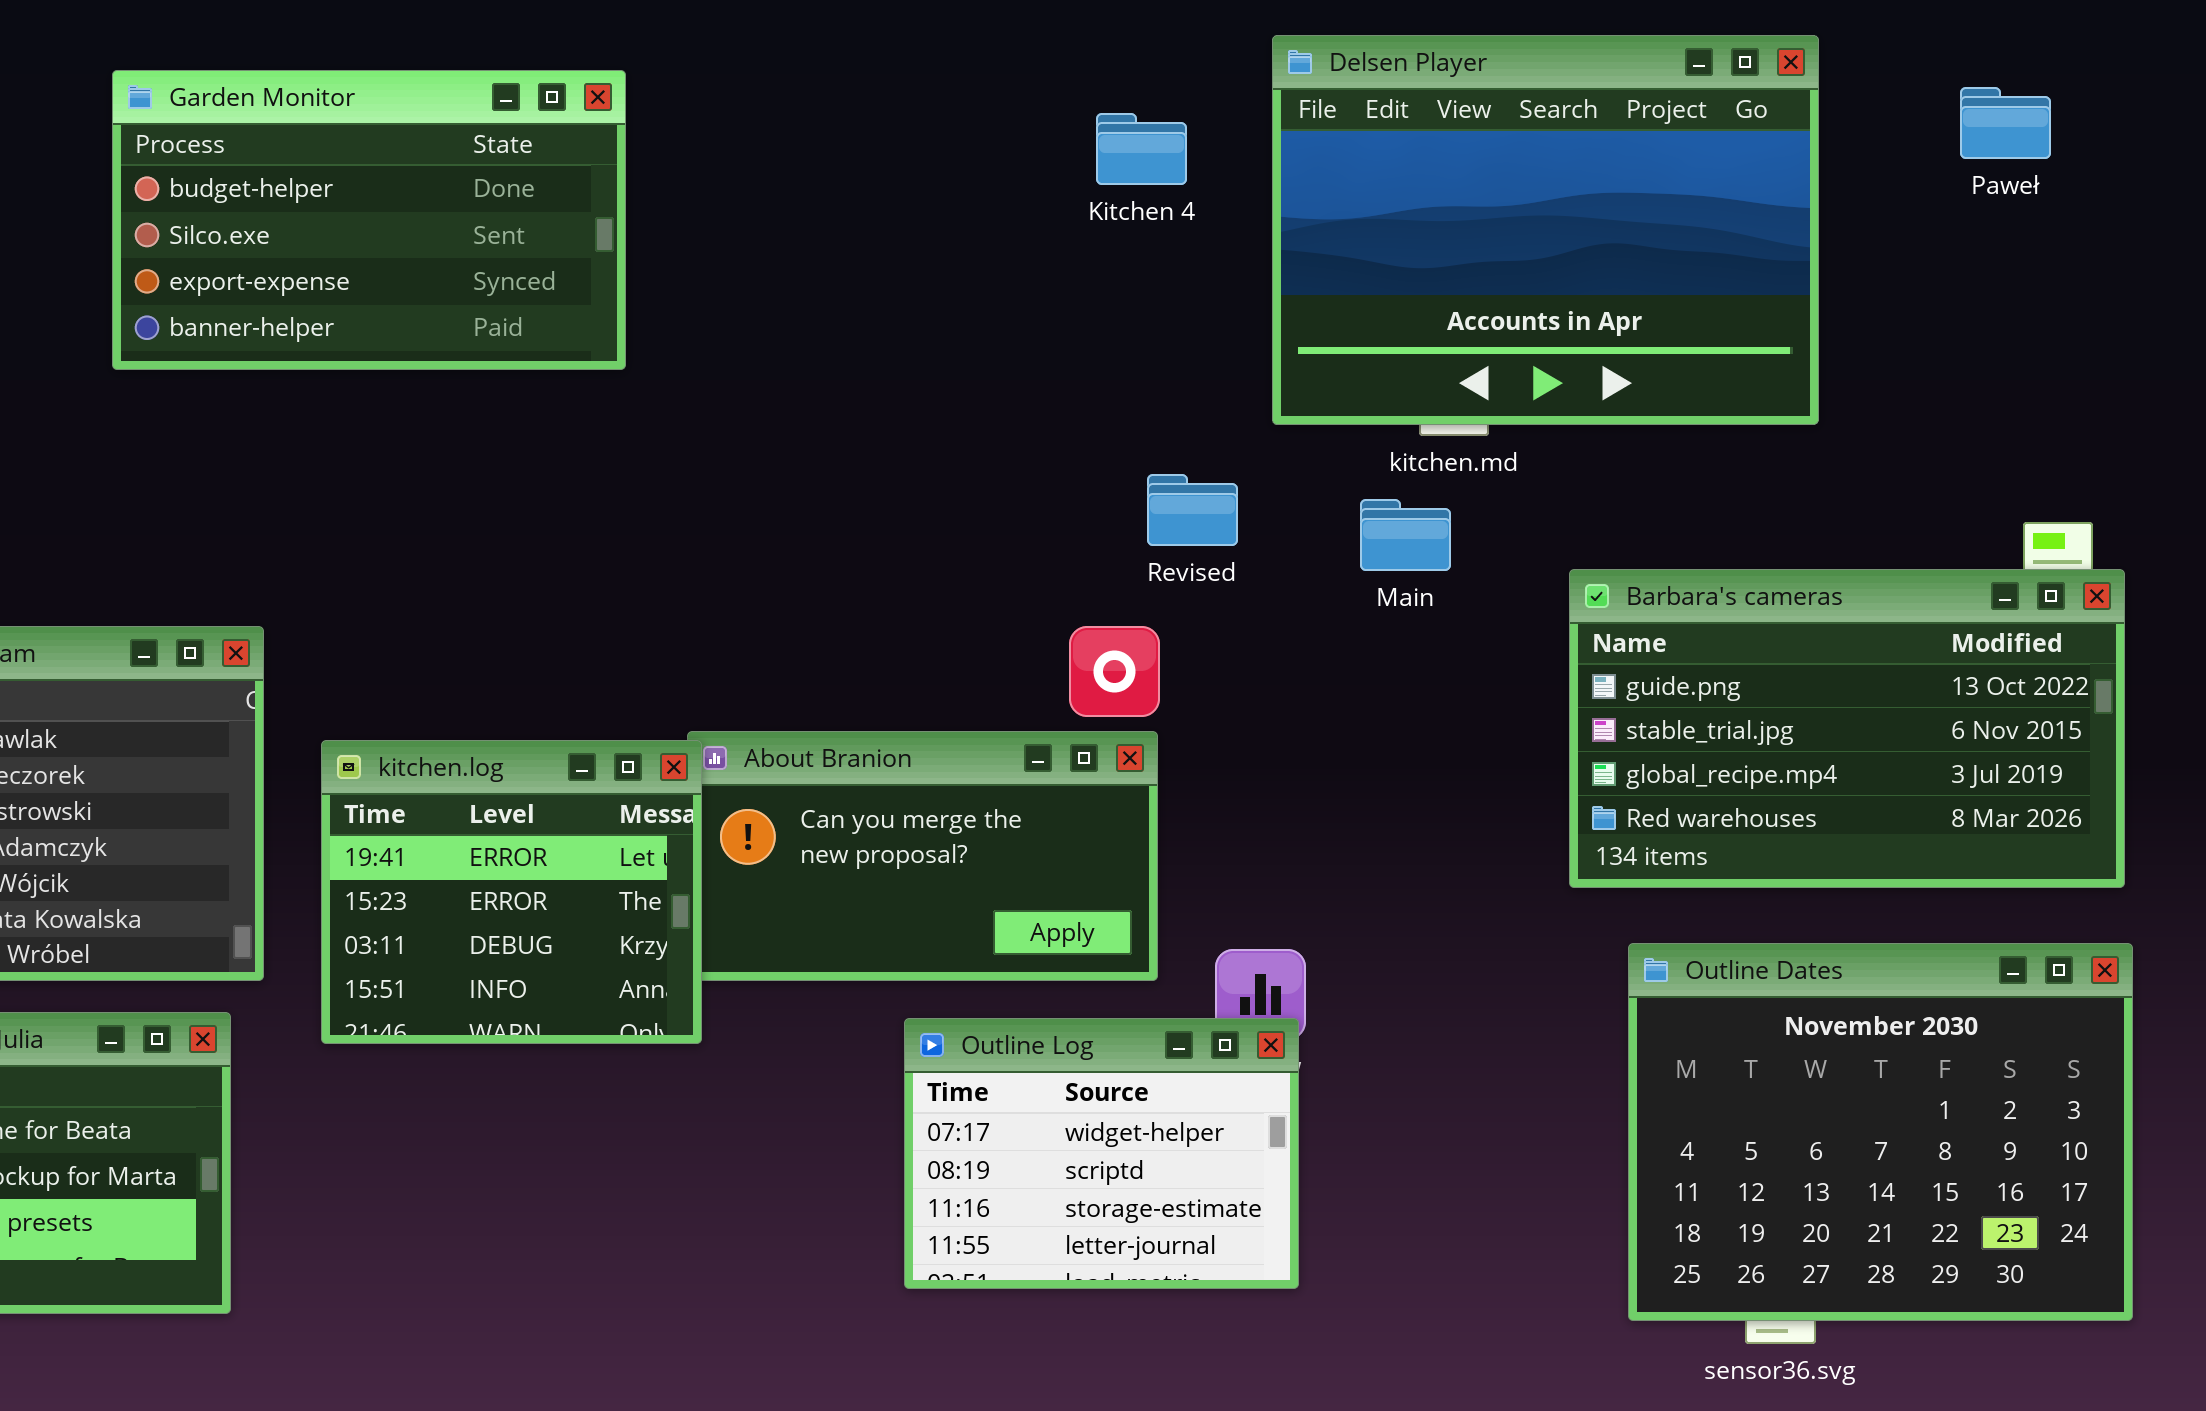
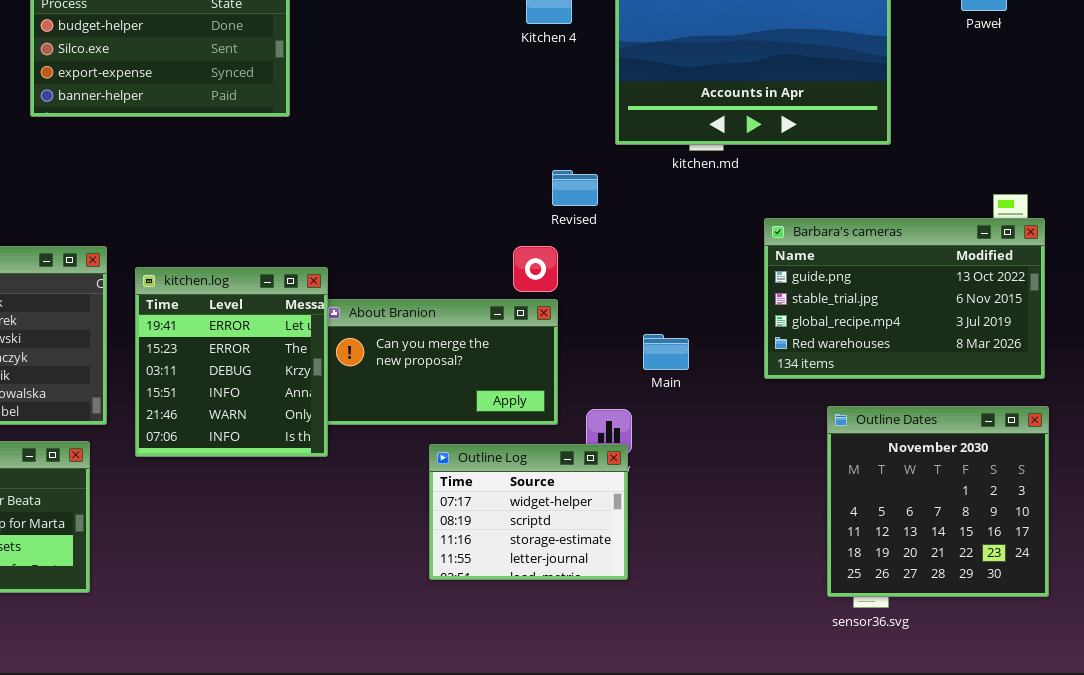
Main: [1360,499,1451,571] -> [643,334,689,370], moved
kitchen.log: [321,740,702,1044] -> [135,267,328,457], resized
Outline Dates: [1628,943,2133,1321] -> [827,406,1049,597], resized

